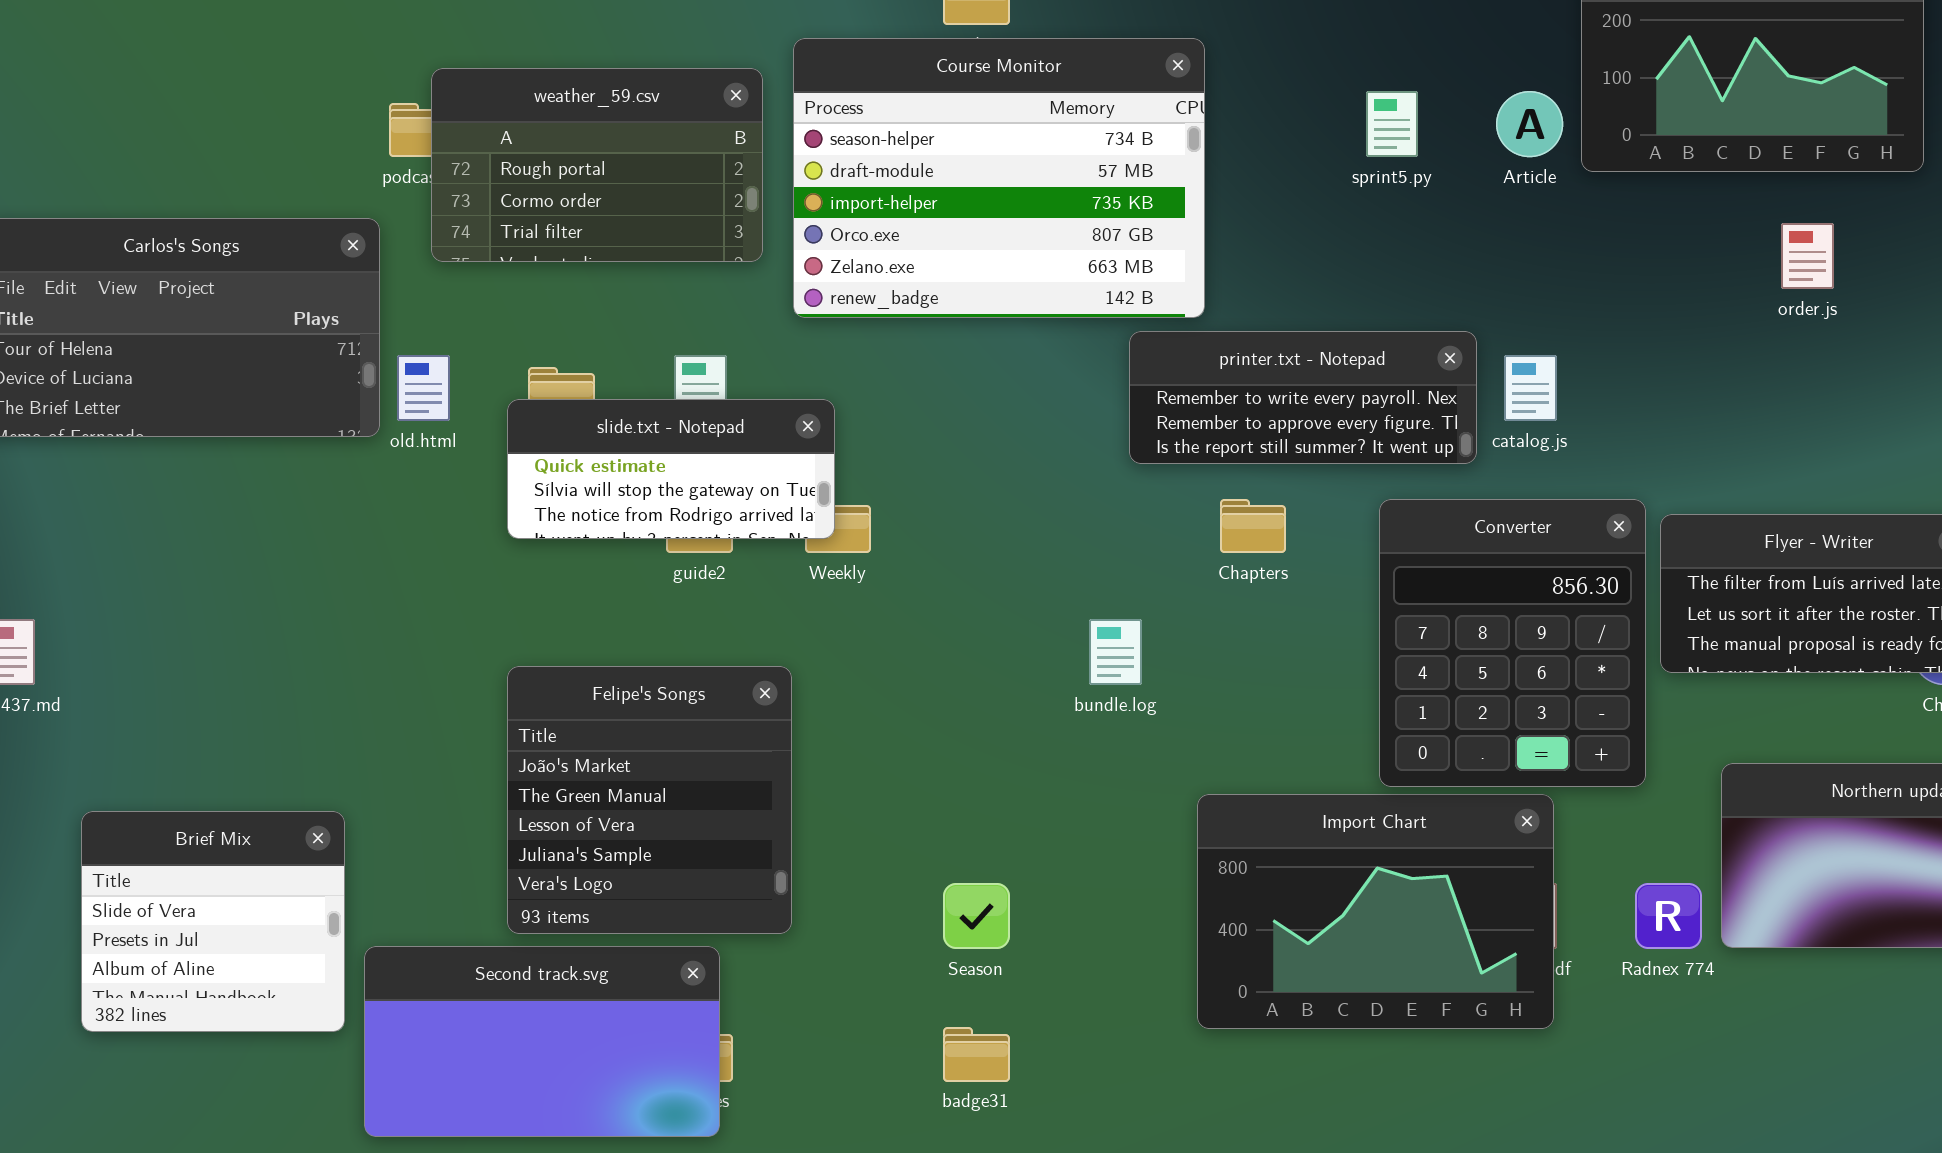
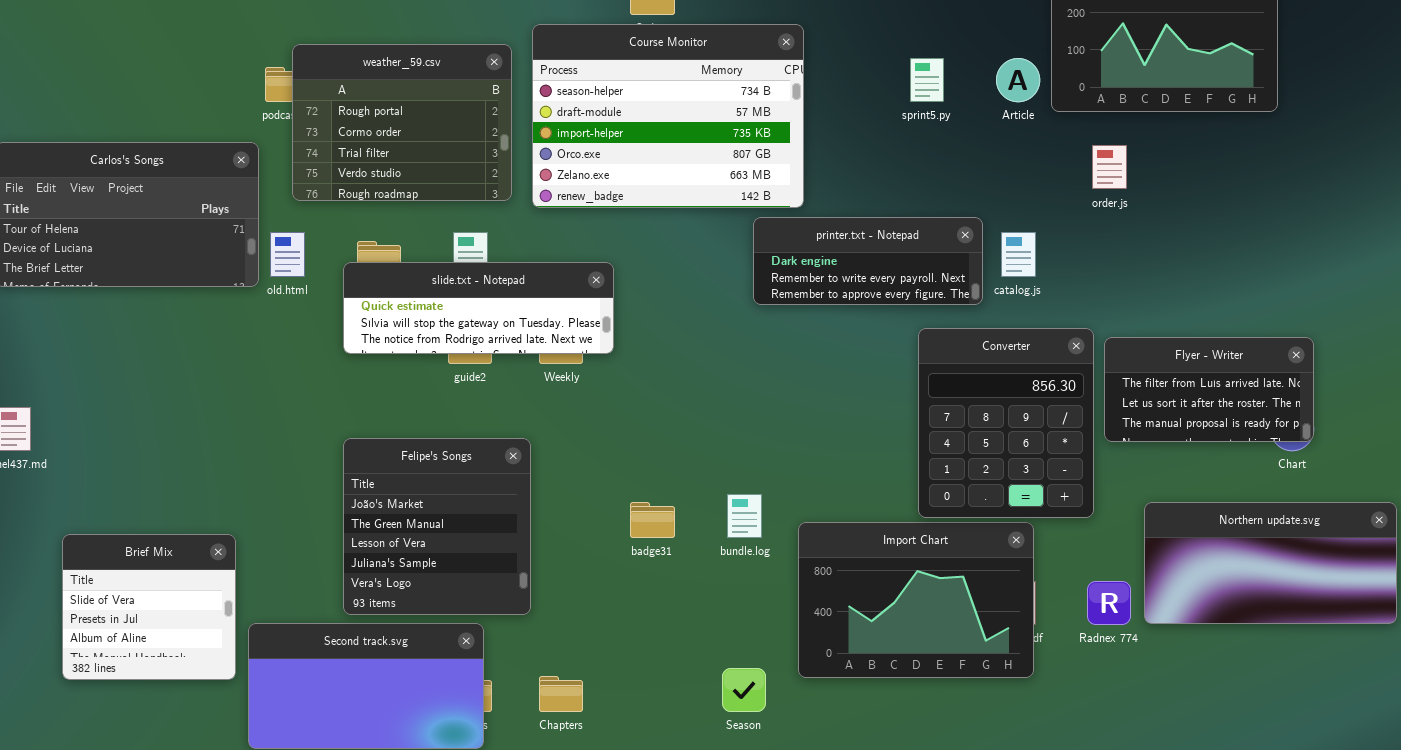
weather_59.csv: [431,68,763,262] -> [292,44,512,201], resized
order.js: [1781,223,1834,289] -> [1092,145,1127,189], moved
printer.txt - Notepad: [1129,331,1477,464] -> [753,217,983,305], scrolled up 1 row
slide.txt - Notepad: [507,399,835,539] -> [343,262,614,354], resized
Chapters: [1220,499,1286,553] -> [539,676,583,712], moved
bundle.log: [1089,619,1142,685] -> [727,494,762,538], moved
Season: [943,883,1010,949] -> [722,668,766,712], moved
badge31: [943,1027,1010,1082] -> [630,502,675,538], moved

